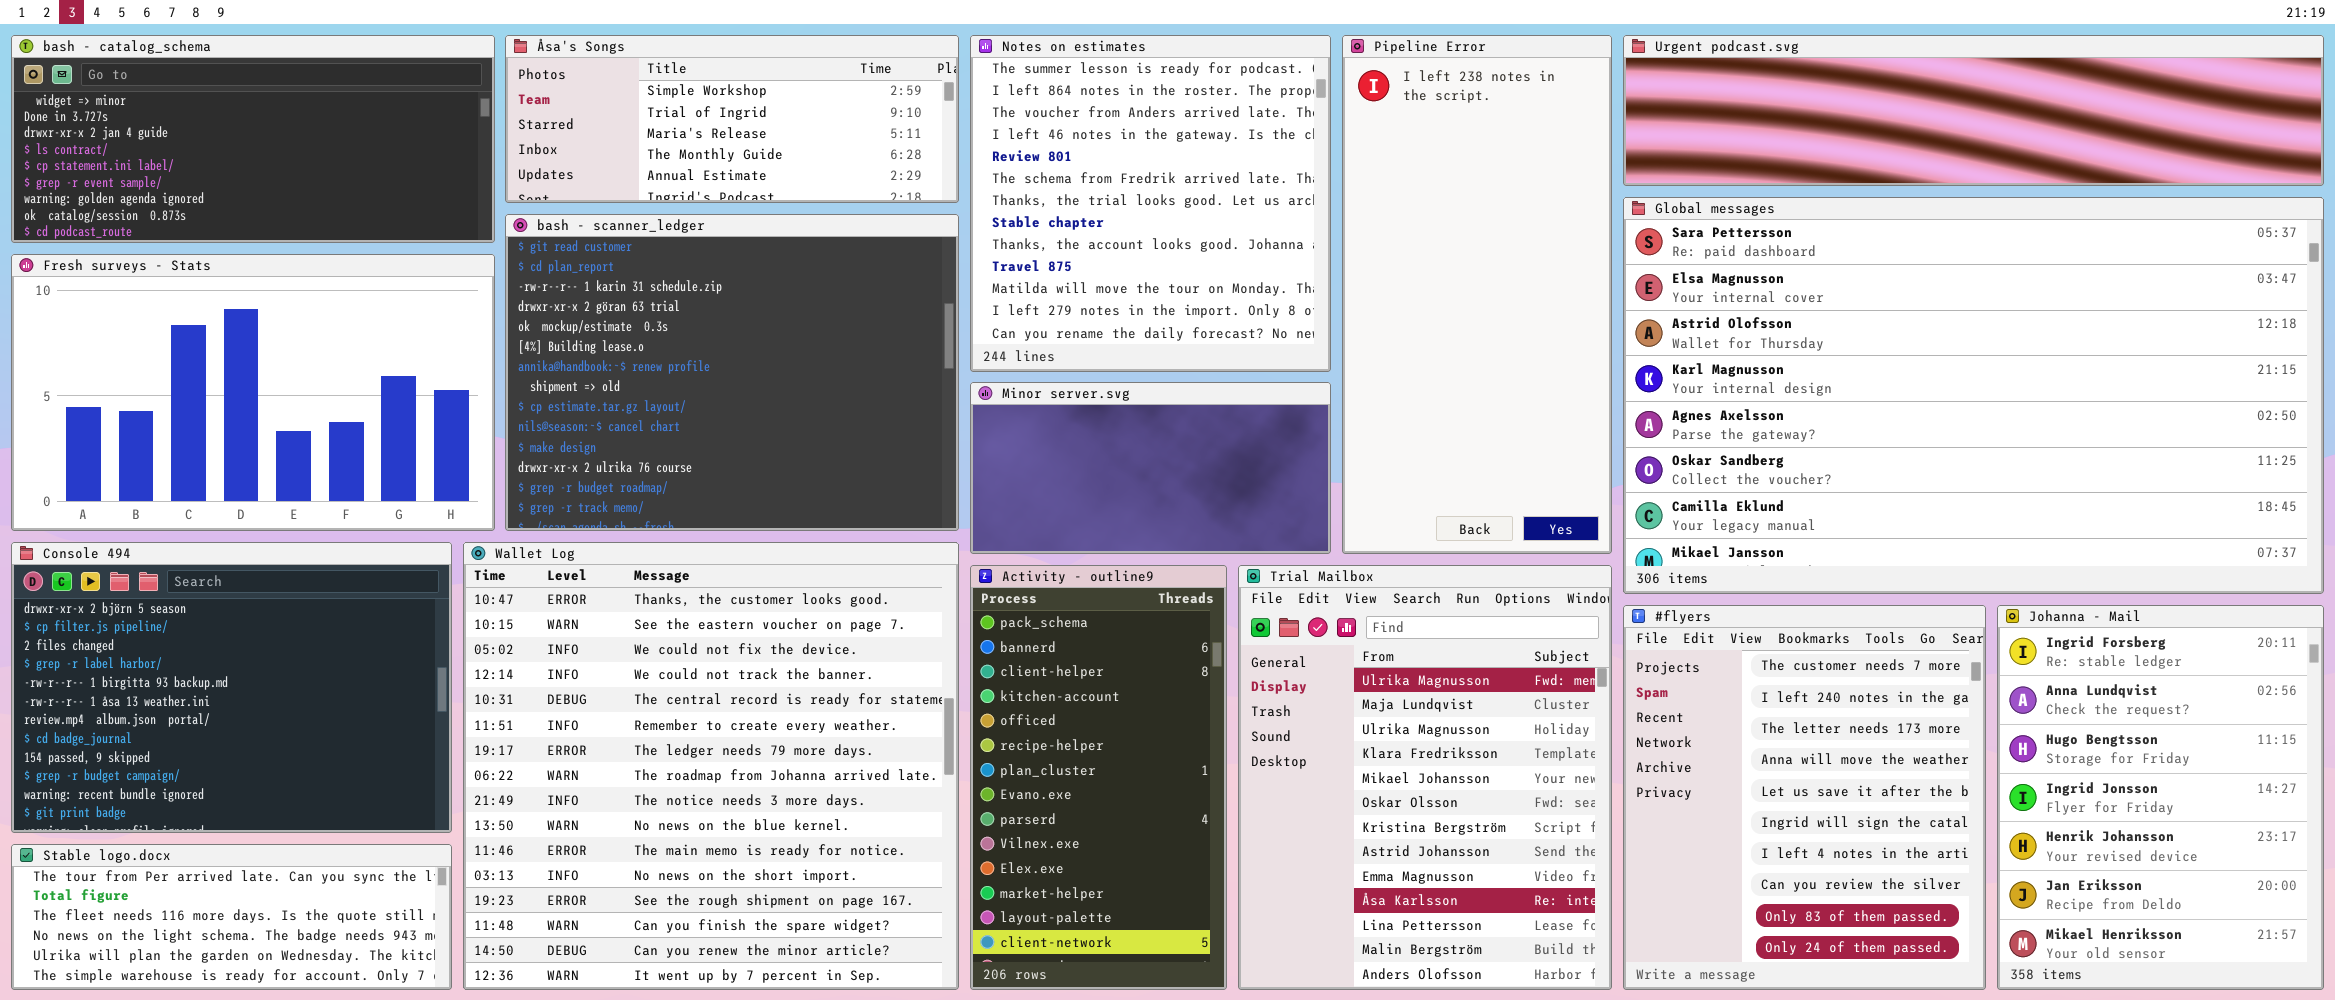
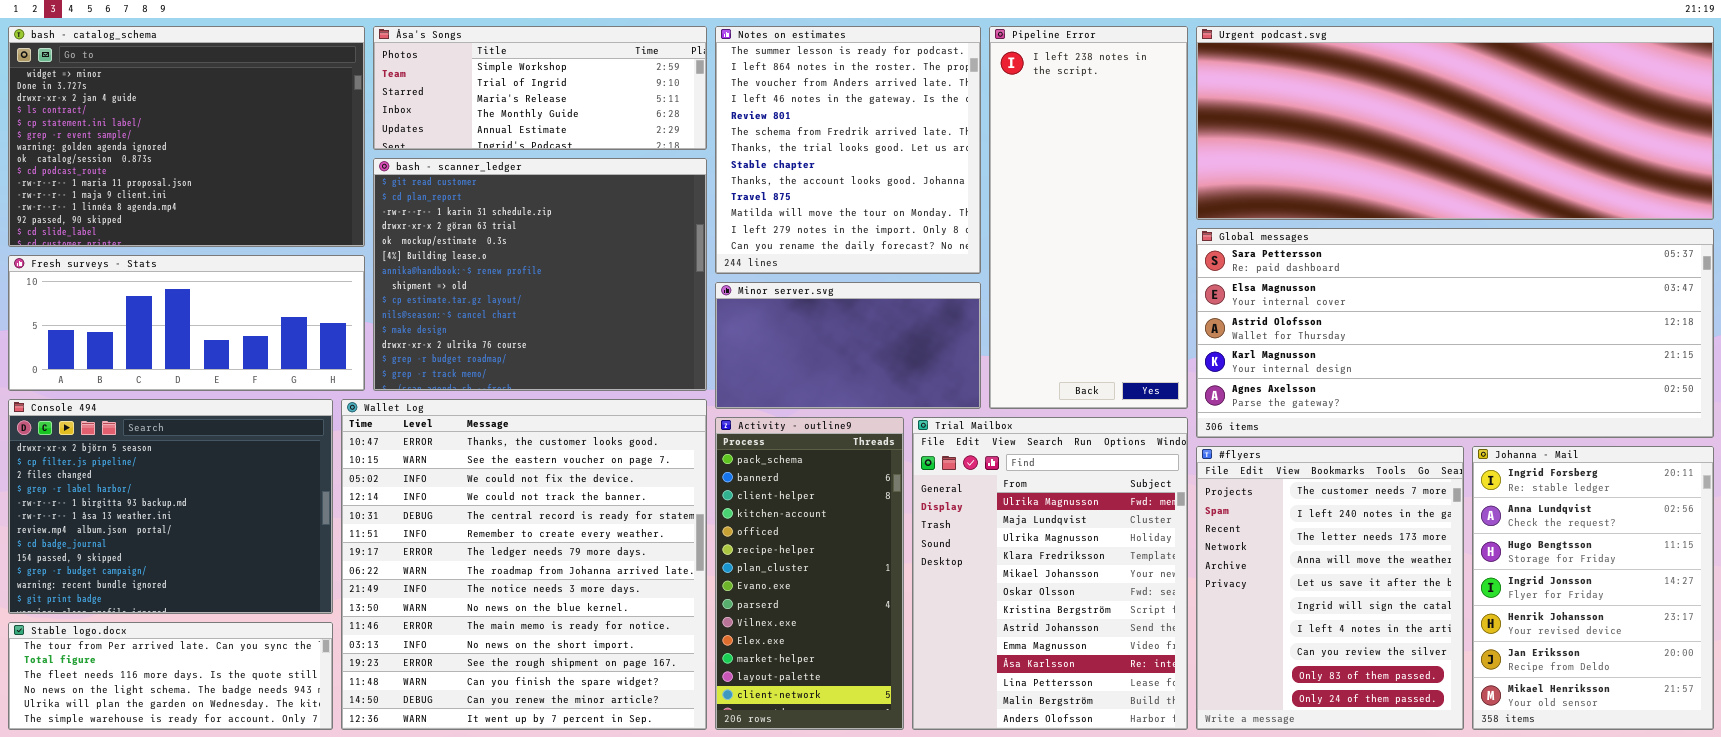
bash - catalog_schema: [11,35,495,243] -> [8,26,365,247], resized
Urgent podcast.svg: [1623,35,2324,186] -> [1196,26,1714,220], resized
Global messages: [1623,197,2324,594] -> [1196,228,1714,438], resized
Fresh surveys - Stats: [11,254,495,531] -> [8,255,365,391], resized

